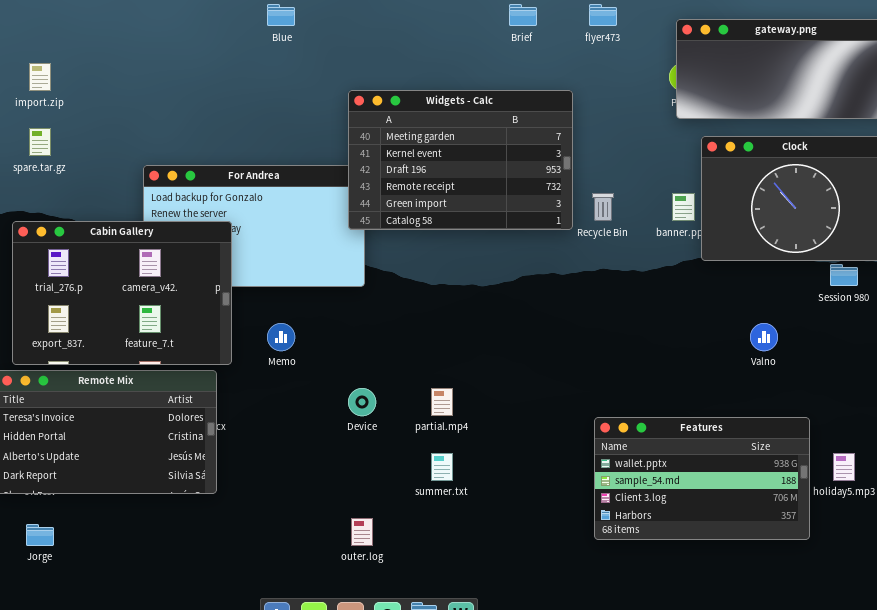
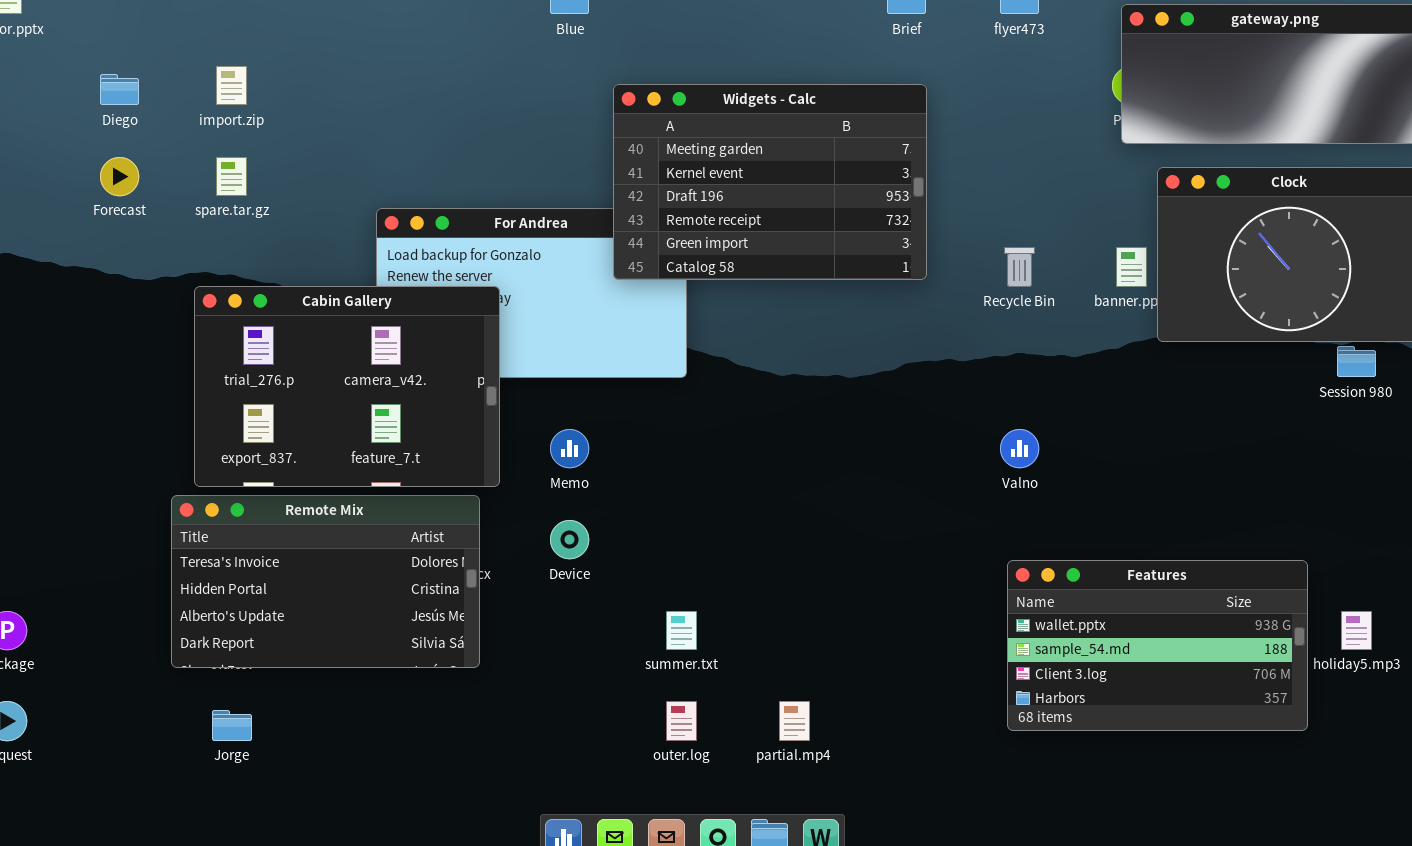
Widgets - Calc: [348,90,573,230] -> [613,84,927,280], moved
Valno: [750,323,778,351] -> [1000,429,1039,468], moved
Device: [348,388,376,416] -> [550,520,589,559], moved
partial.mp4: [431,388,453,416] -> [779,701,810,741], moved
summer.txt: [431,453,453,481] -> [666,611,697,650], moved

